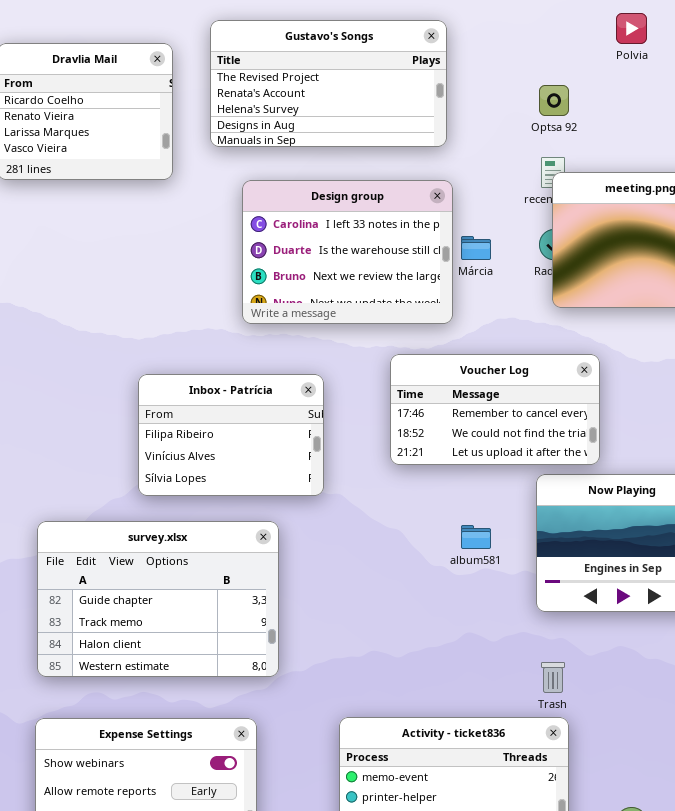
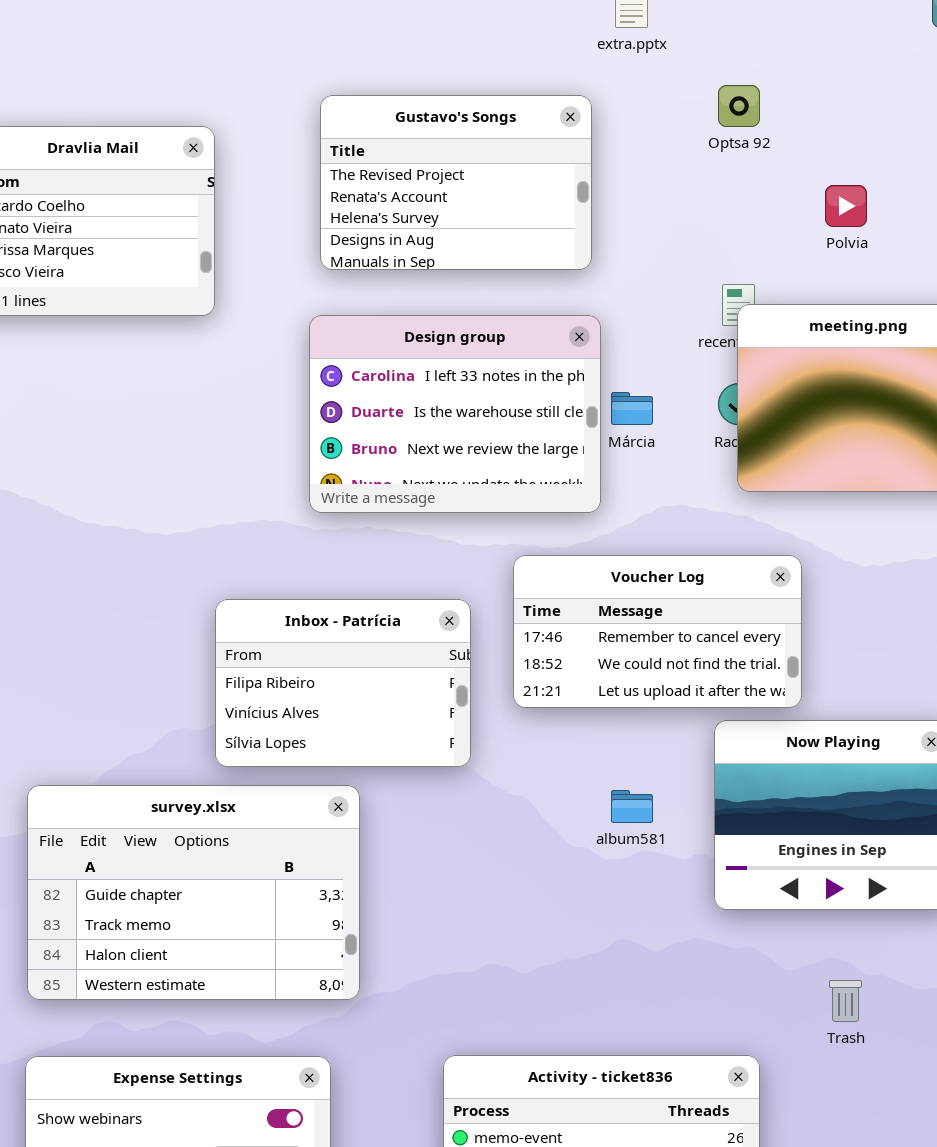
Polvia: [616,13,647,44] -> [825,185,867,227], moved
Gustavo's Songs: [210,20,447,147] -> [320,95,592,270], resized
Optsa 92: [539,85,569,116] -> [718,85,760,127], moved
Inbox - Patrícia: [138,374,324,496] -> [215,599,471,767], moved
Trash: [541,662,565,693] -> [829,980,862,1022], moved

